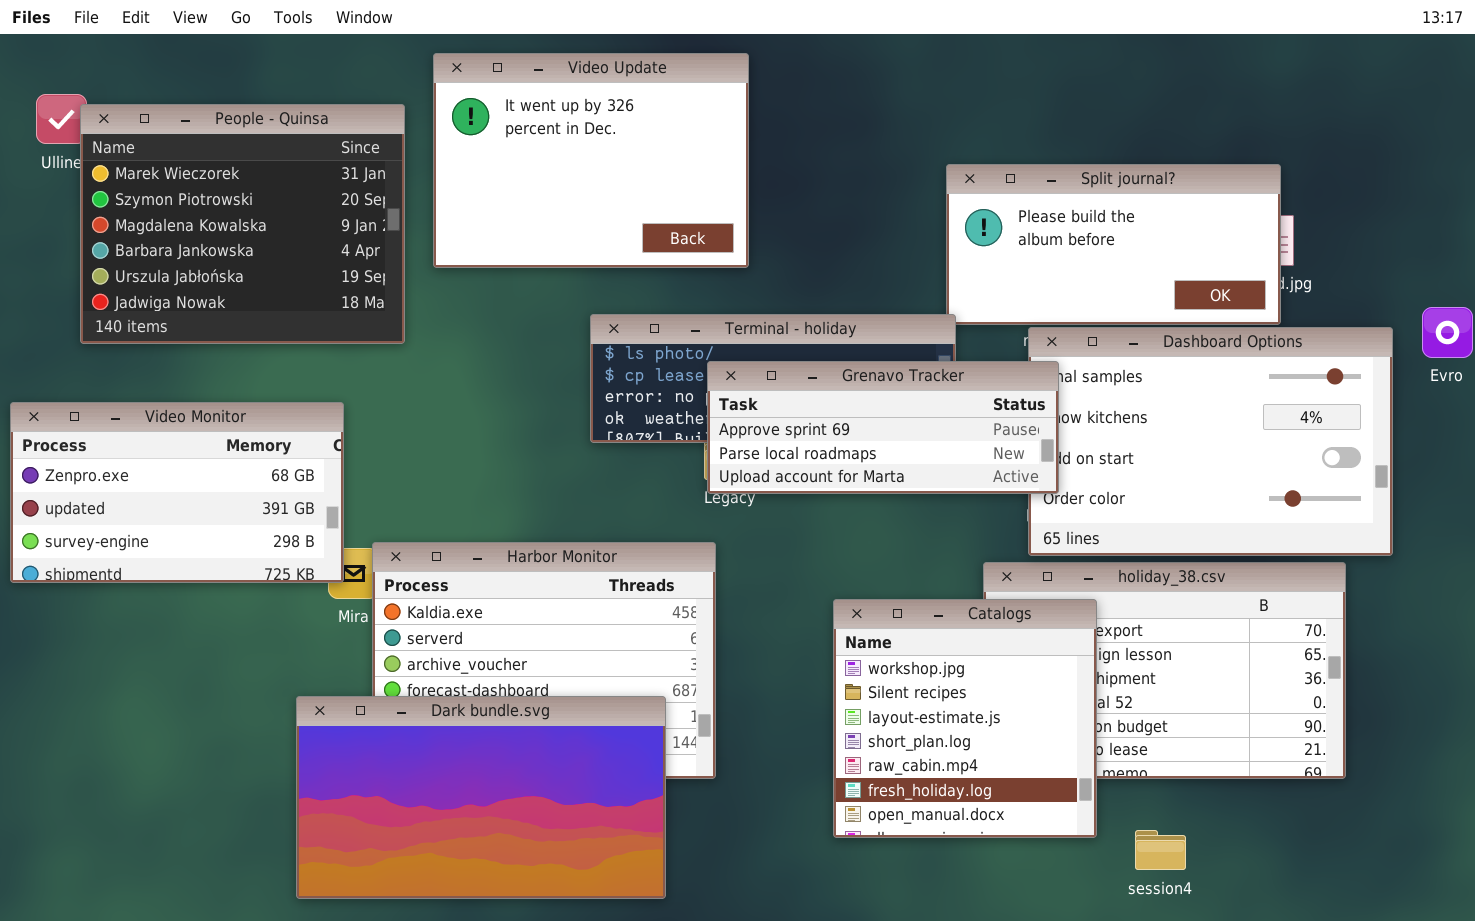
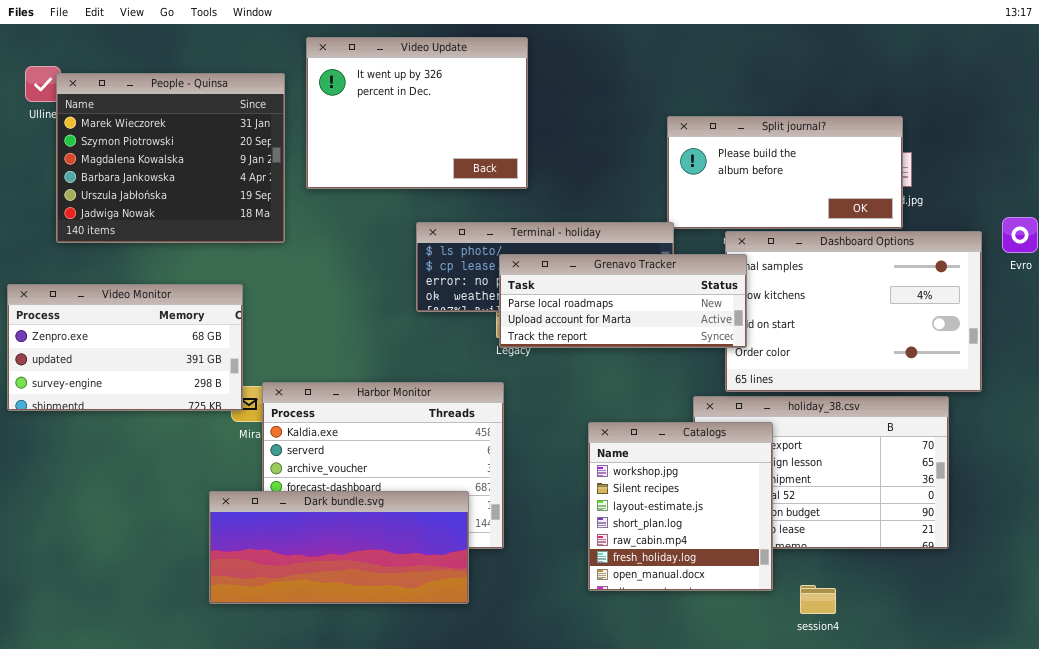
Grenavo Tracker: [707,361,1059,494] -> [499,254,747,348], scrolled down 1 row
Dark bundle.svg: [296,696,666,899] -> [209,491,469,604], resized

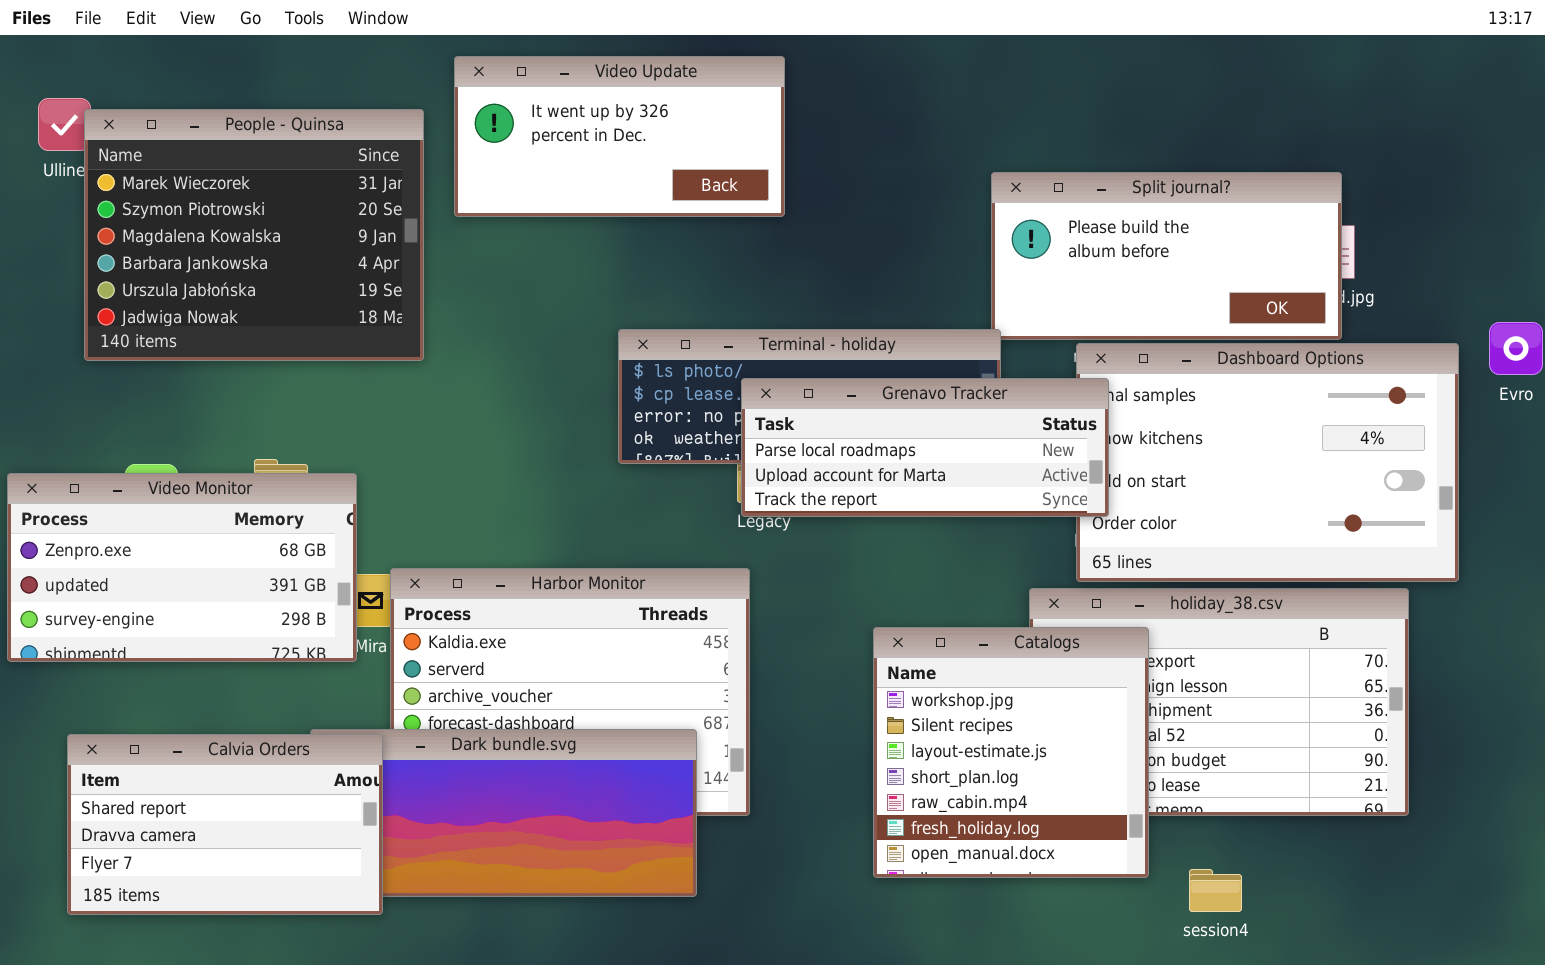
Video Update: [306,37,528,189] -> [454,56,785,217], resized
Video Monitor: [7,284,243,411] -> [7,473,357,662], moved
Calvia Orders: none -> [67,734,383,915], opened

